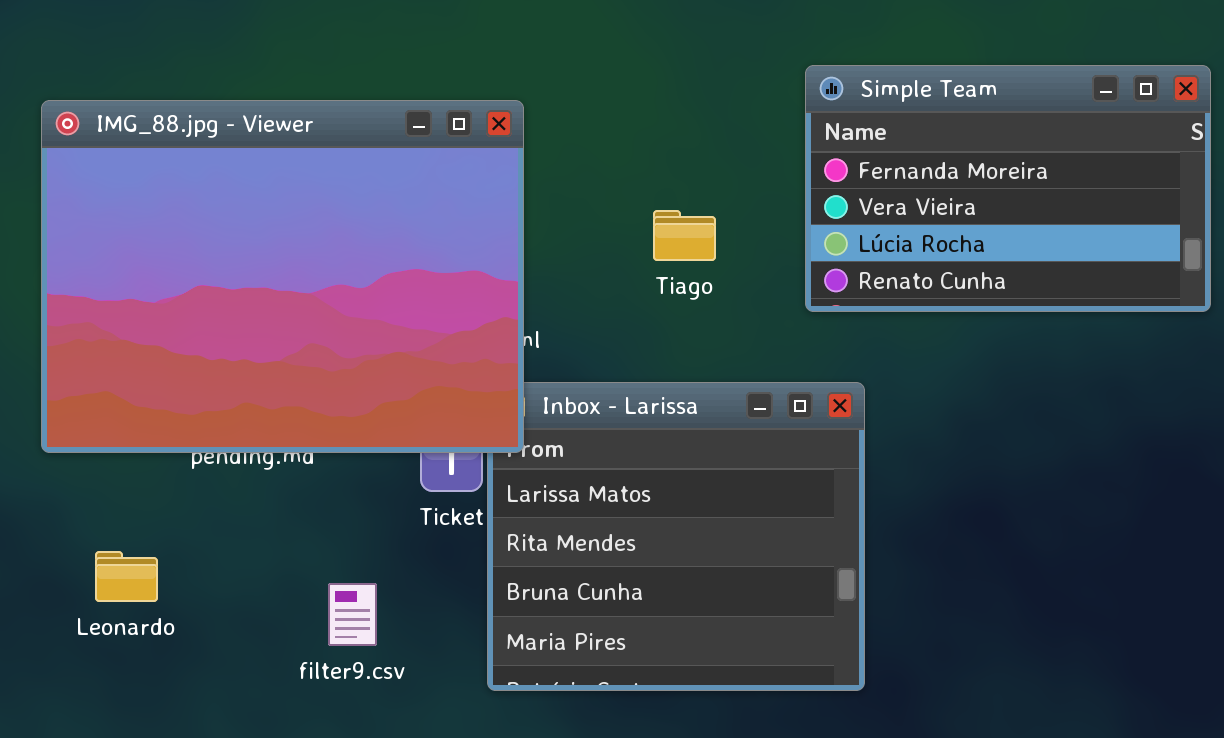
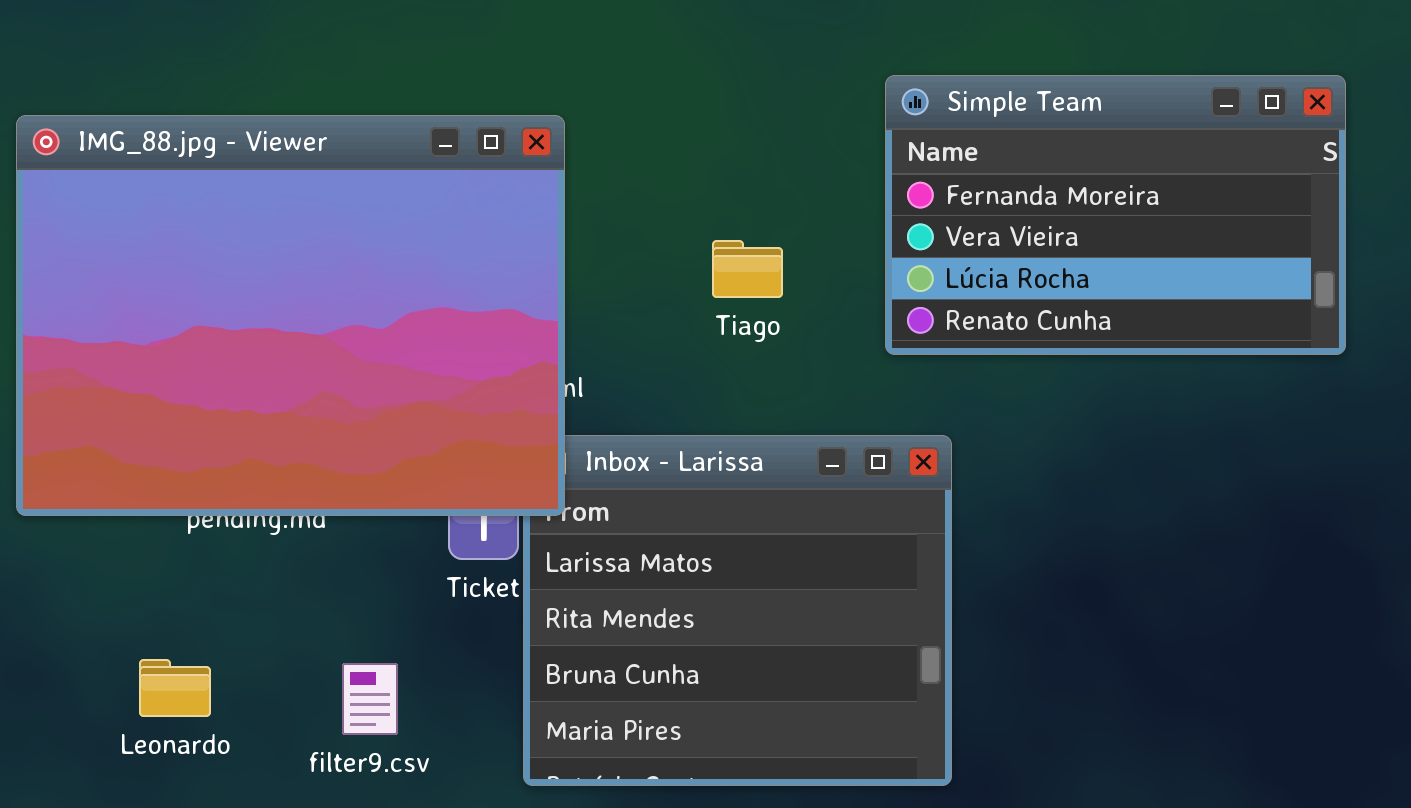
Leonardo: [95,551,158,602] -> [139,659,211,717], moved

